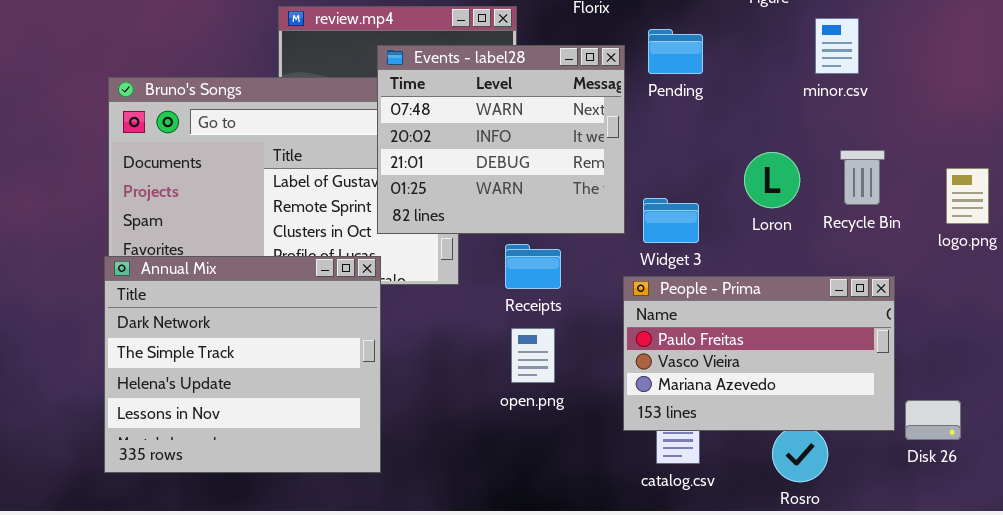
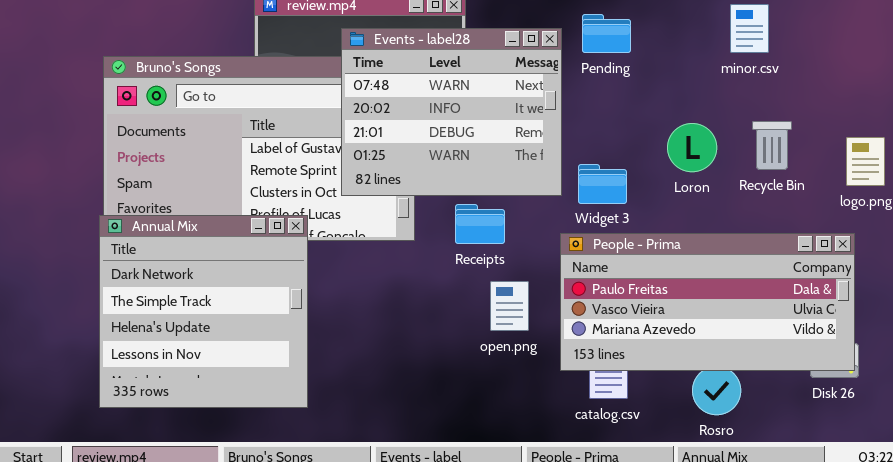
Annual Mix: [104,256,381,473] -> [99,215,308,408], resized
People - Prima: [623,276,895,431] -> [560,233,855,371], resized
open.png: [511,328,555,383] -> [490,281,529,331], moved

